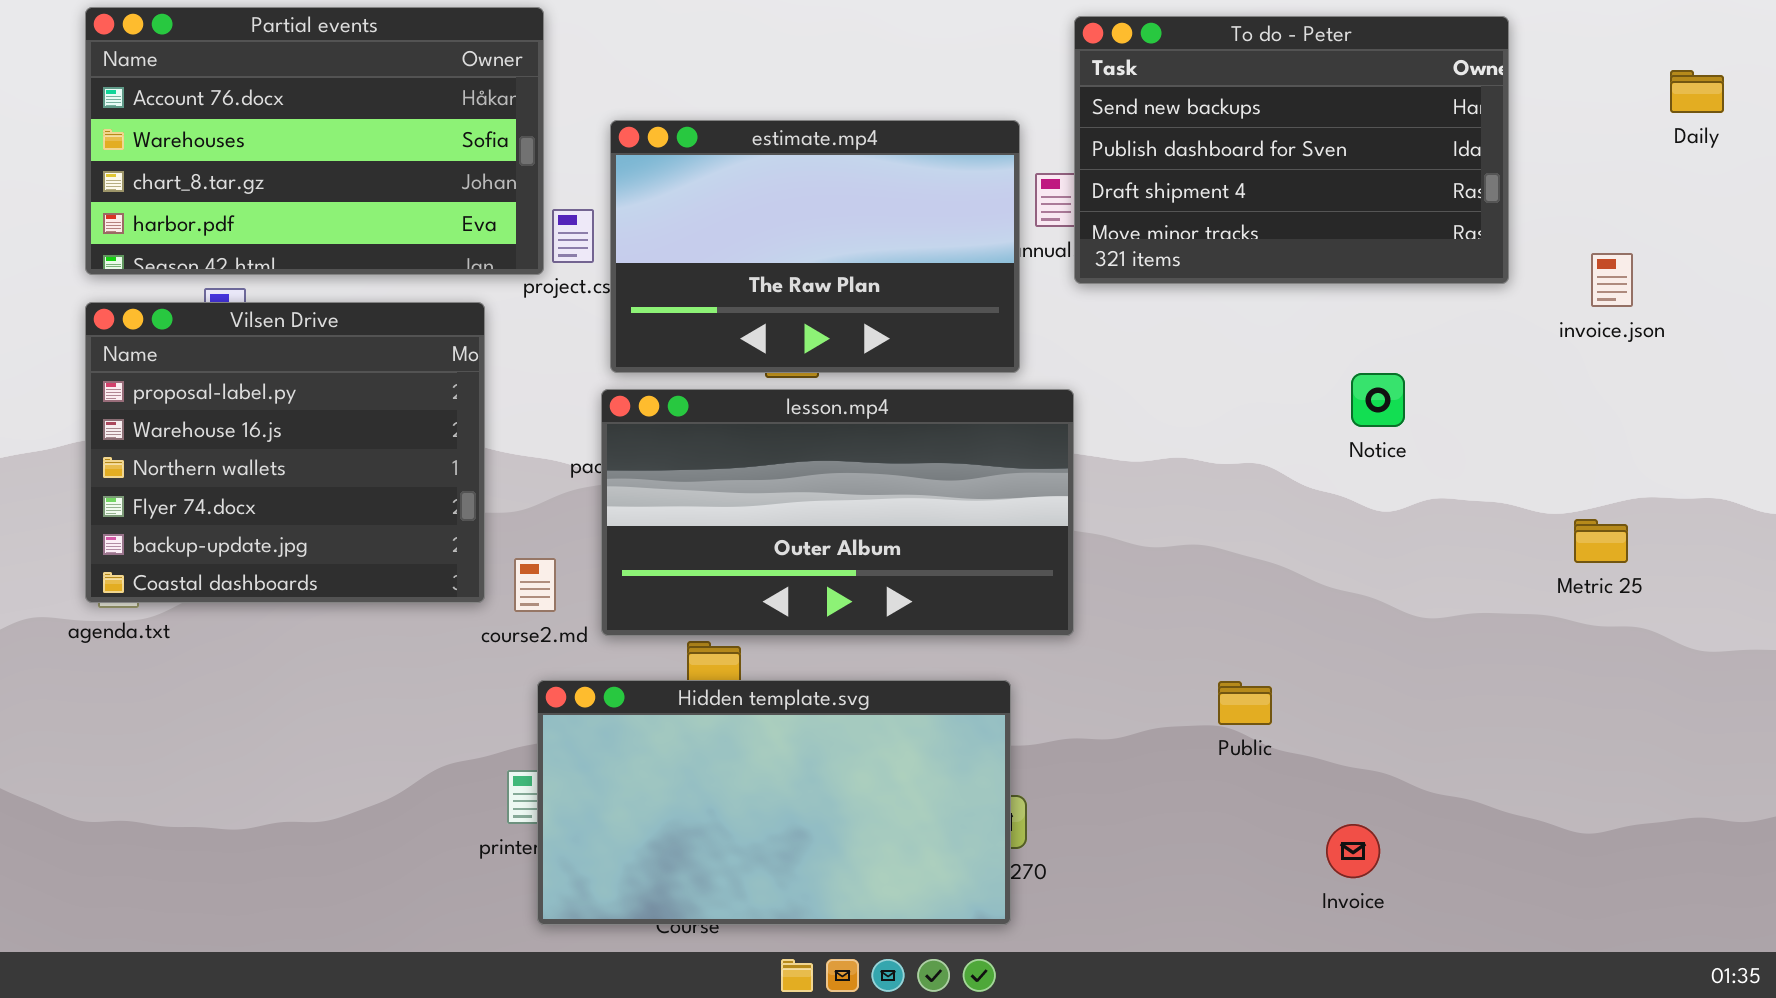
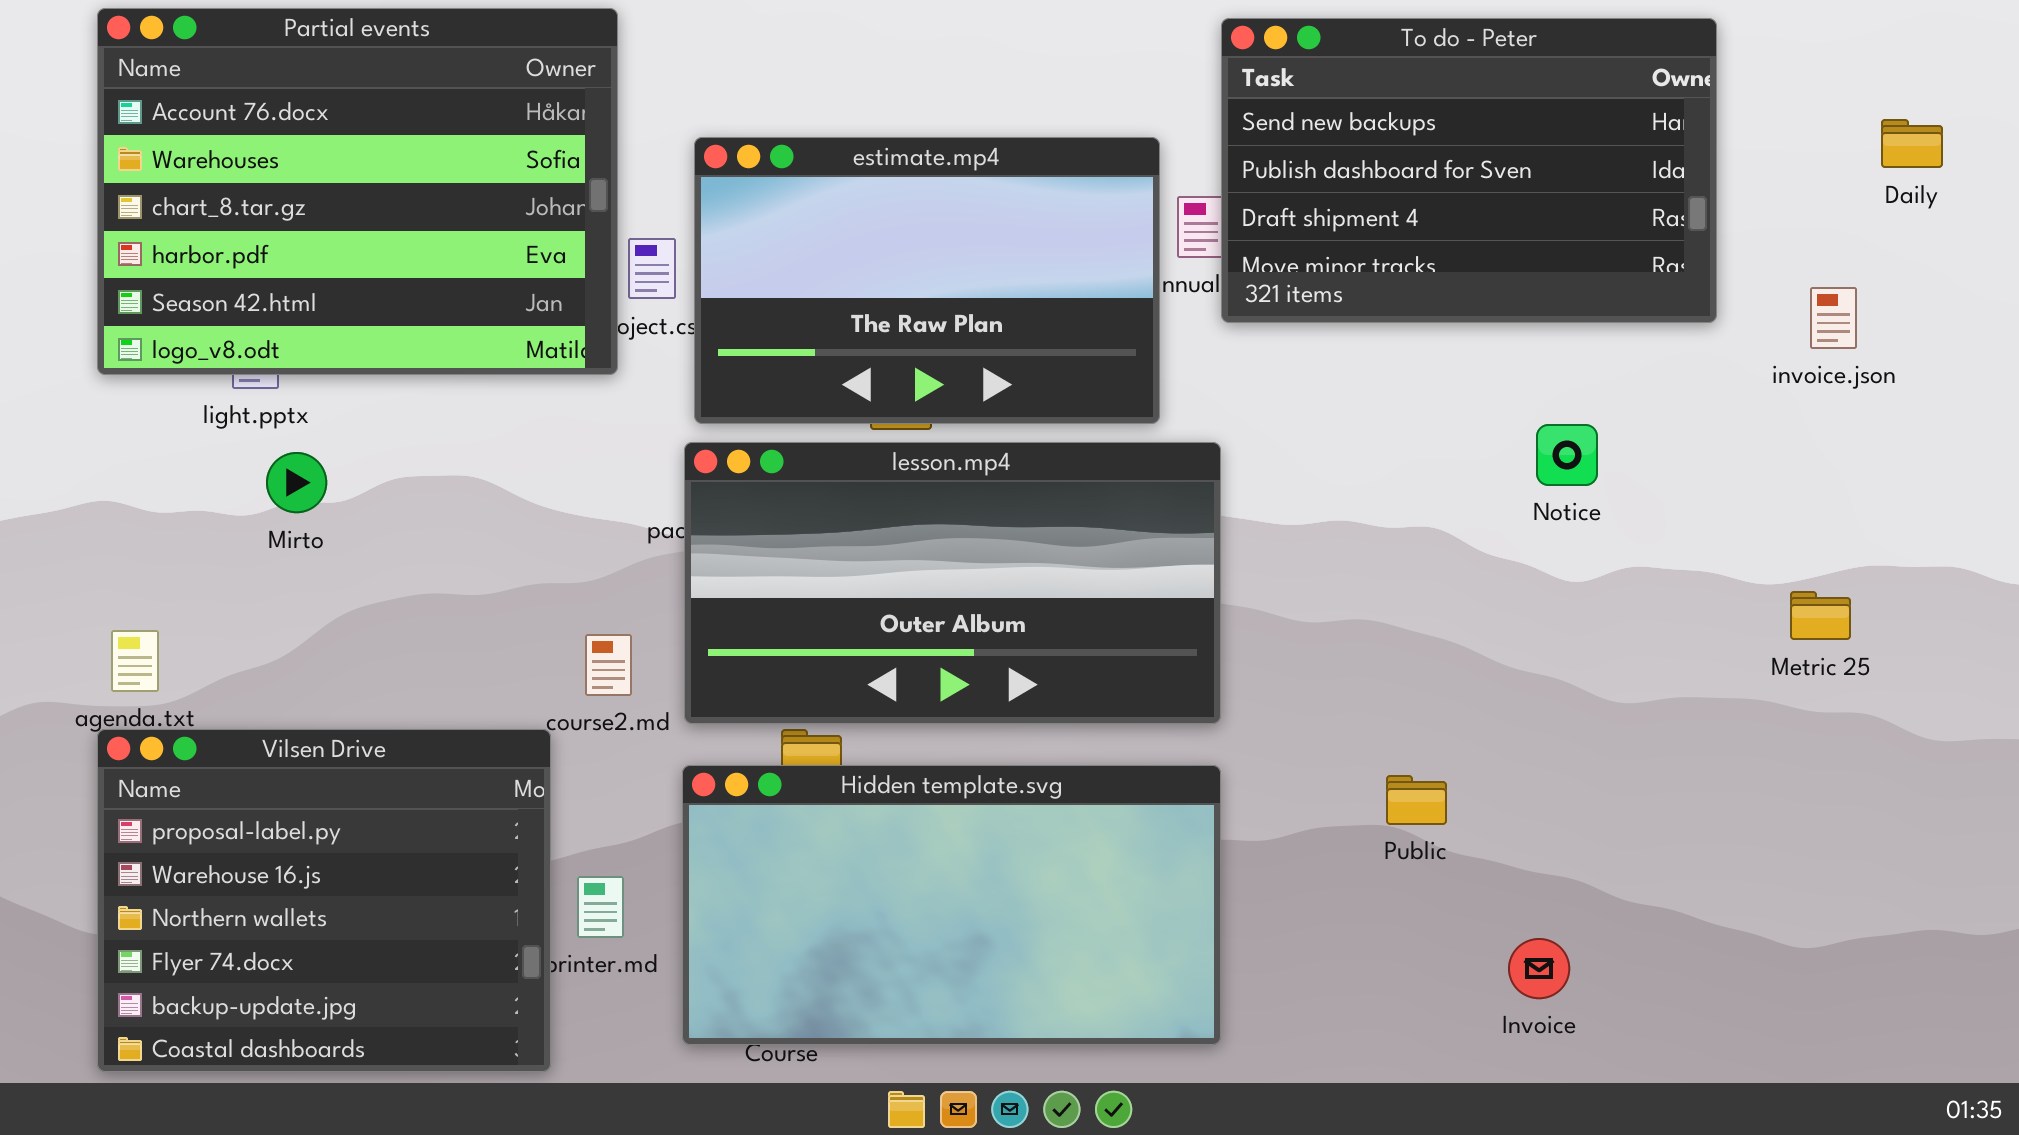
Partial events: [85,7,544,275] -> [97,8,618,375], resized
Daily: [1670,70,1724,113] -> [1881,119,1943,168], moved
Vilsen Drive: [85,302,485,603] -> [97,729,551,1072], moved
Hidden template.svg: [537,680,1011,925] -> [682,765,1221,1045], moved

